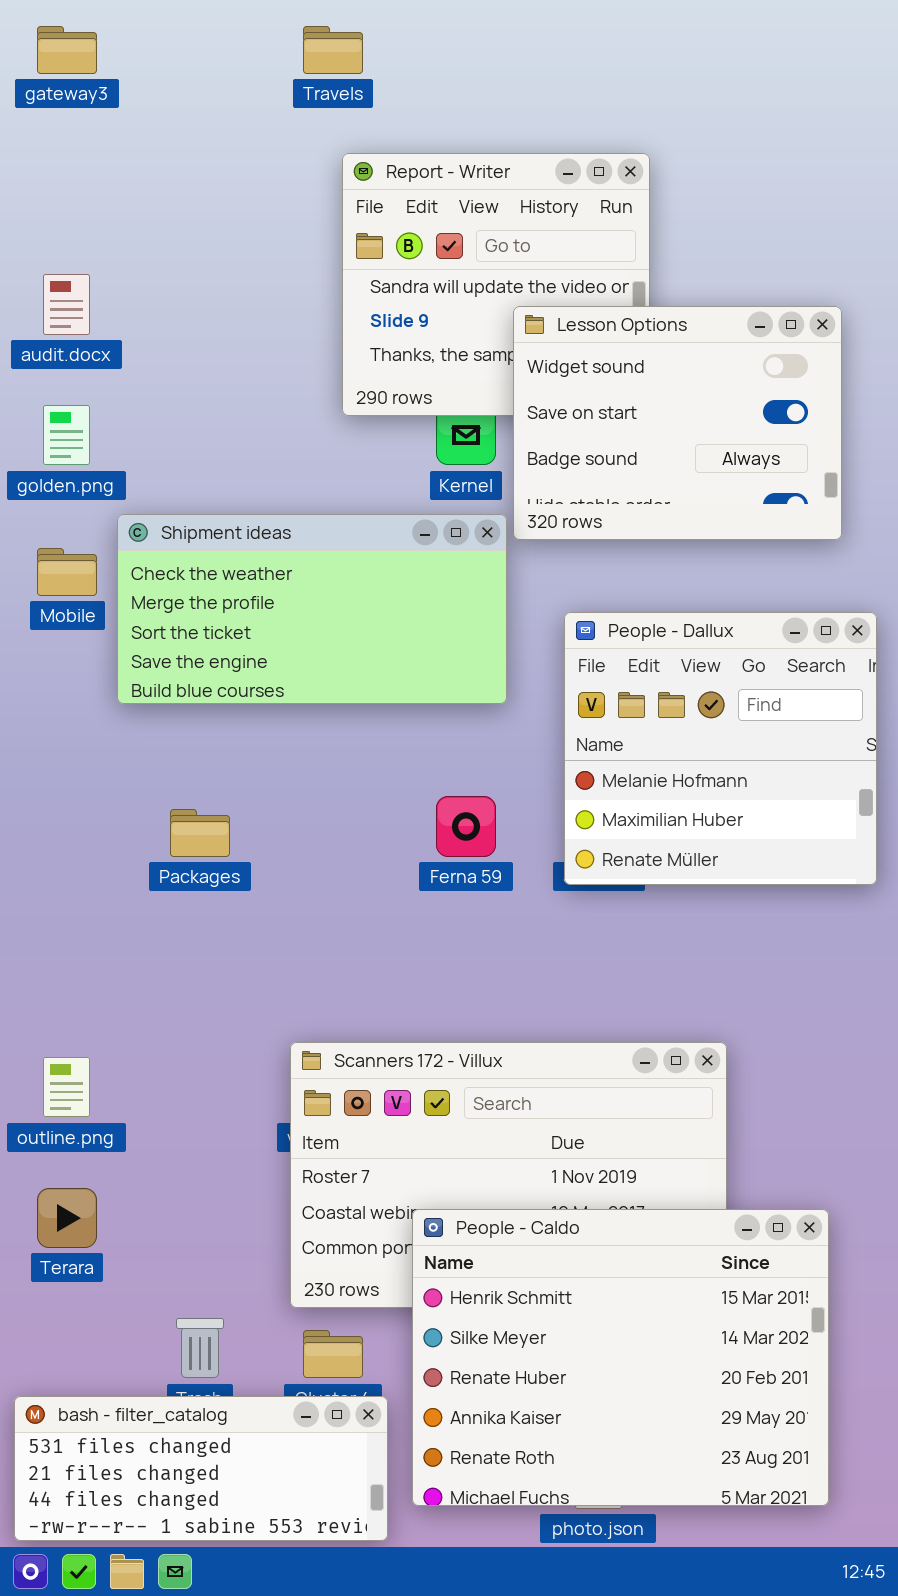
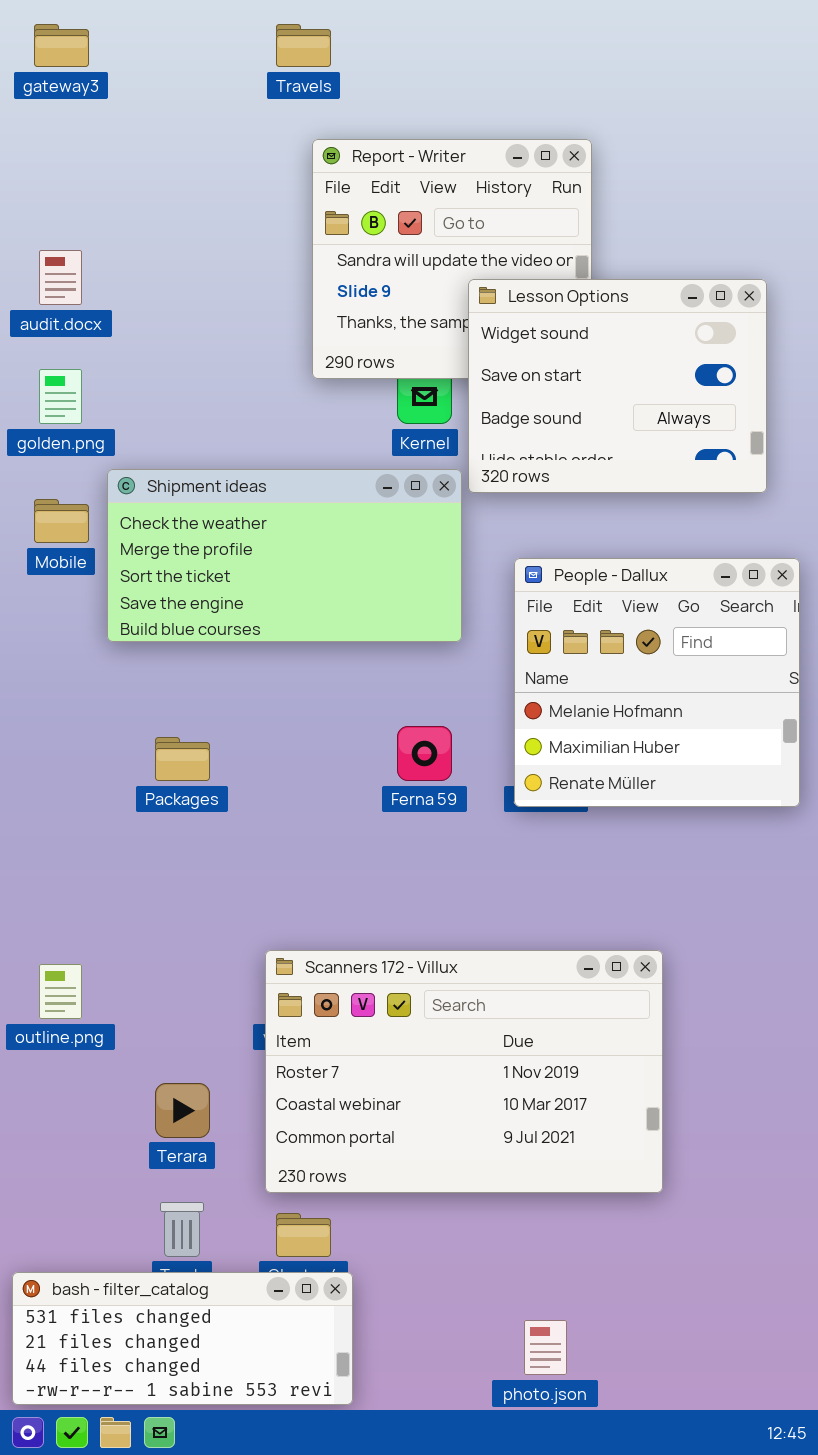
Terara: [37,1188,97,1248] -> [155,1083,210,1138], moved
People - Caldo: [412,1209,829,1506] -> none, closed

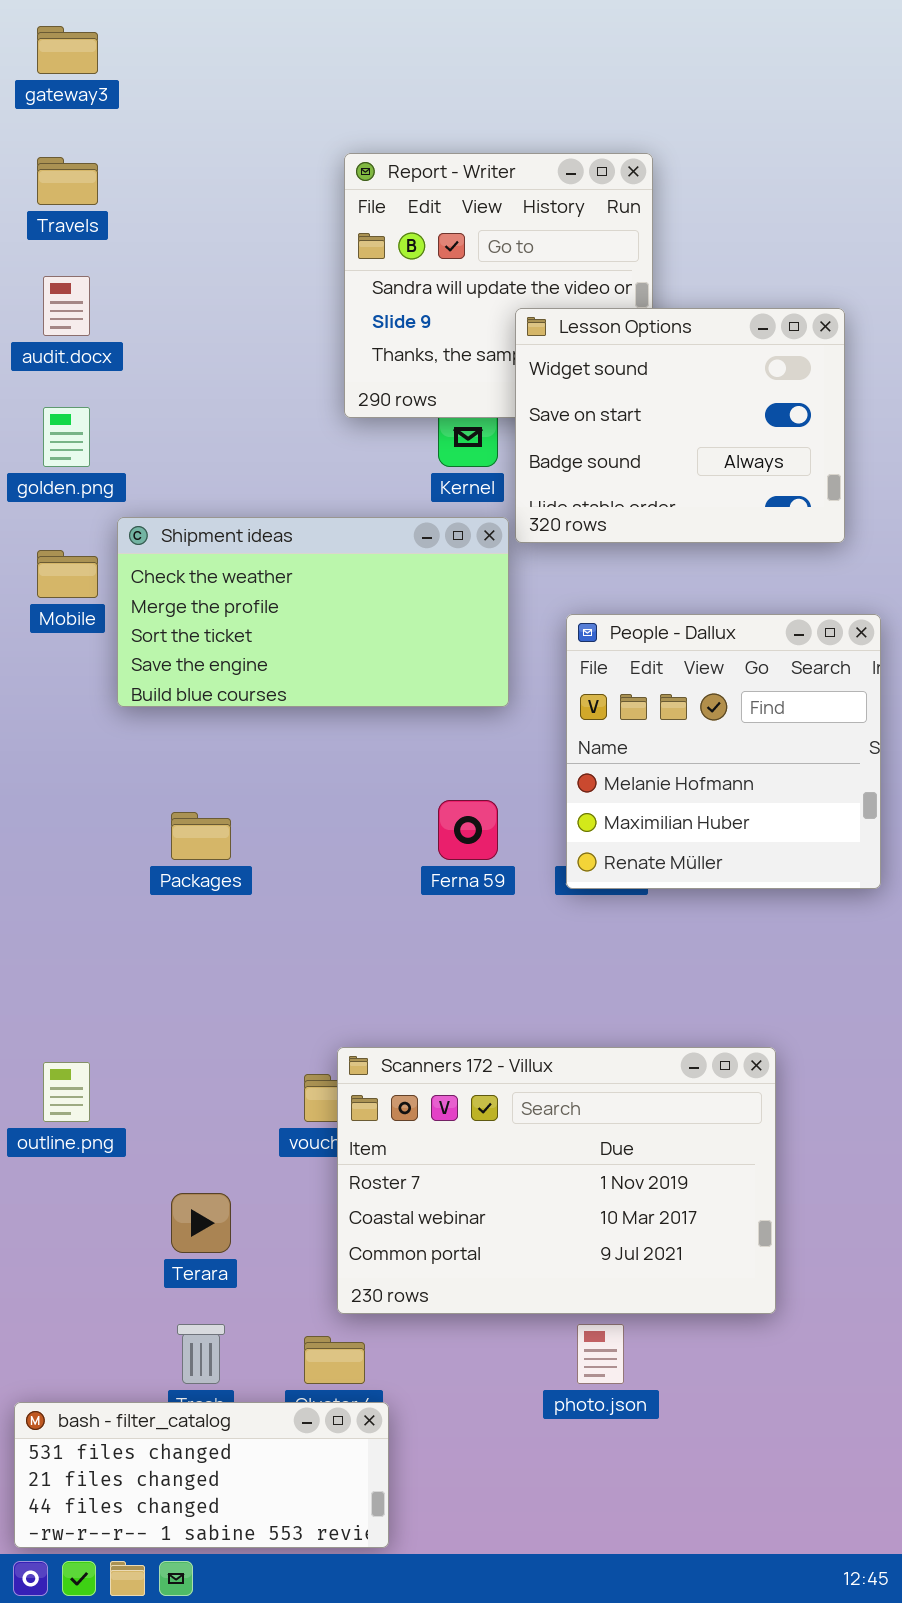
Travels: [276,24,331,67] -> [37,157,98,205], moved
Scanners 172 - Villux: [265,950,663,1193] -> [337,1047,776,1314], moved
photo.json: [524,1320,567,1375] -> [577,1324,624,1384], moved

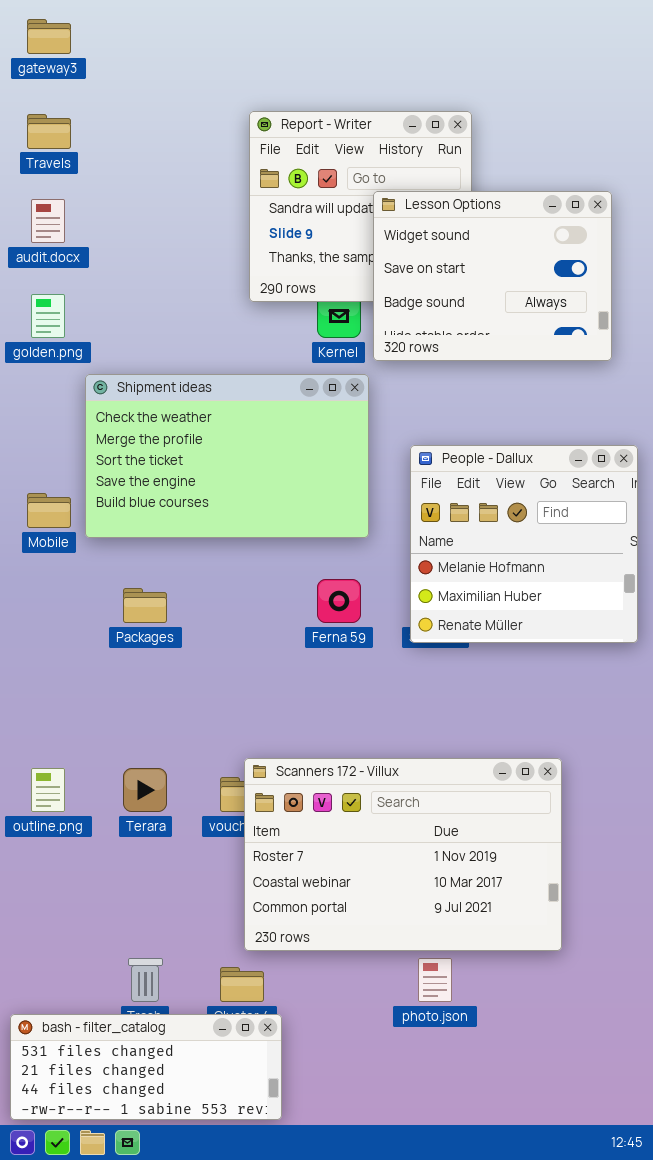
Lesson Options: [515,308,845,543] -> [373,191,612,361], moved
Shipment ideas: [117,517,509,707] -> [85,374,369,538], resized
Mobile: [37,550,98,598] -> [27,493,71,528], moved
Terara: [171,1193,231,1253] -> [123,768,167,812], moved

